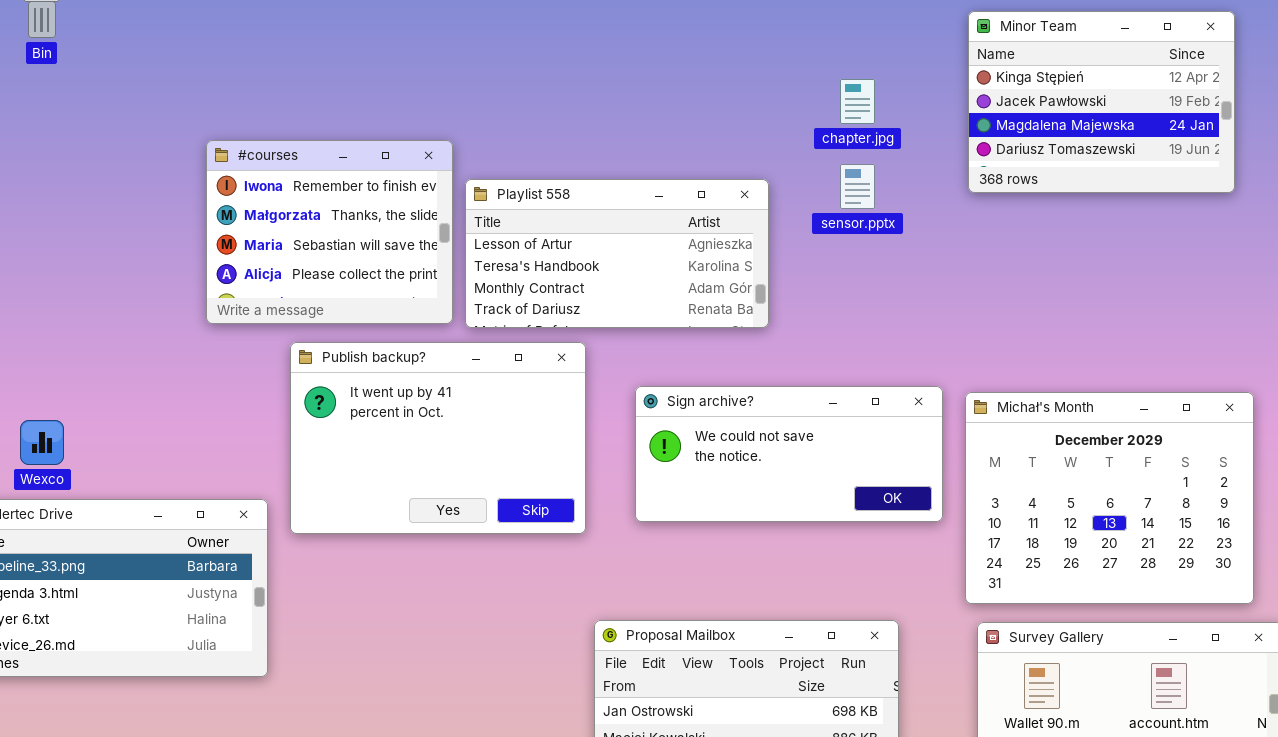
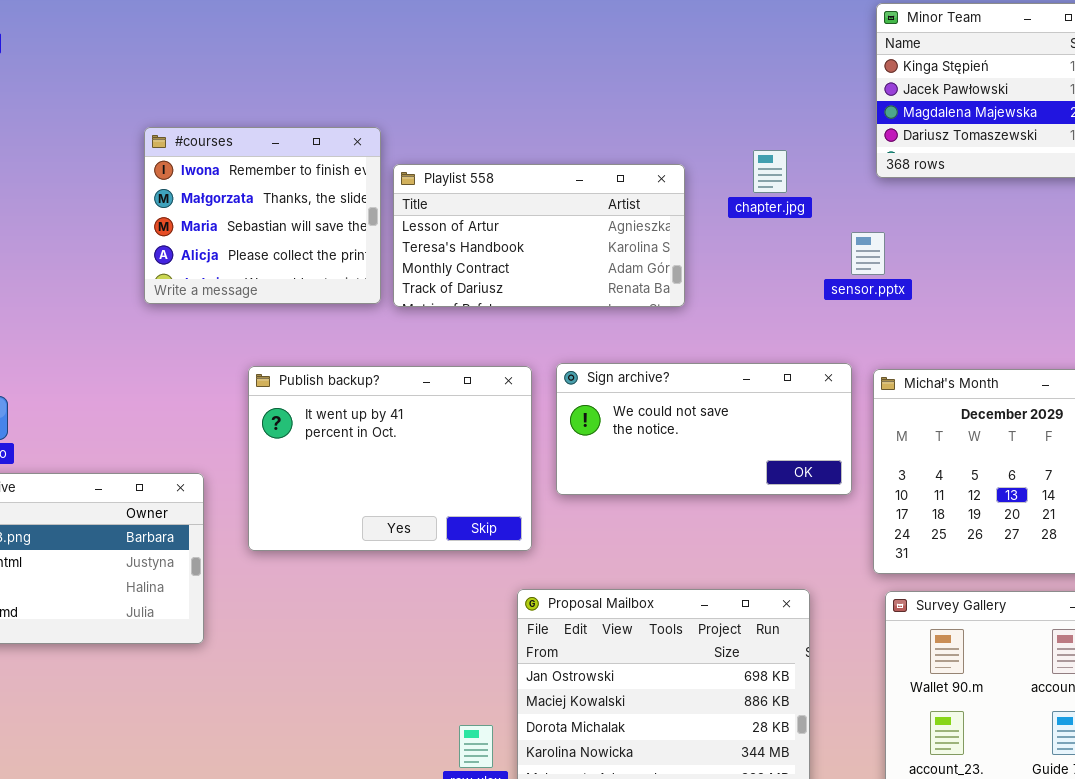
chapter.jpg: [840,79,875,124] -> [753,150,787,193], moved
sensor.pptx: [840,164,875,209] -> [851,232,885,275], moved
Publish backup?: [290,342,586,534] -> [248,366,532,551], moved

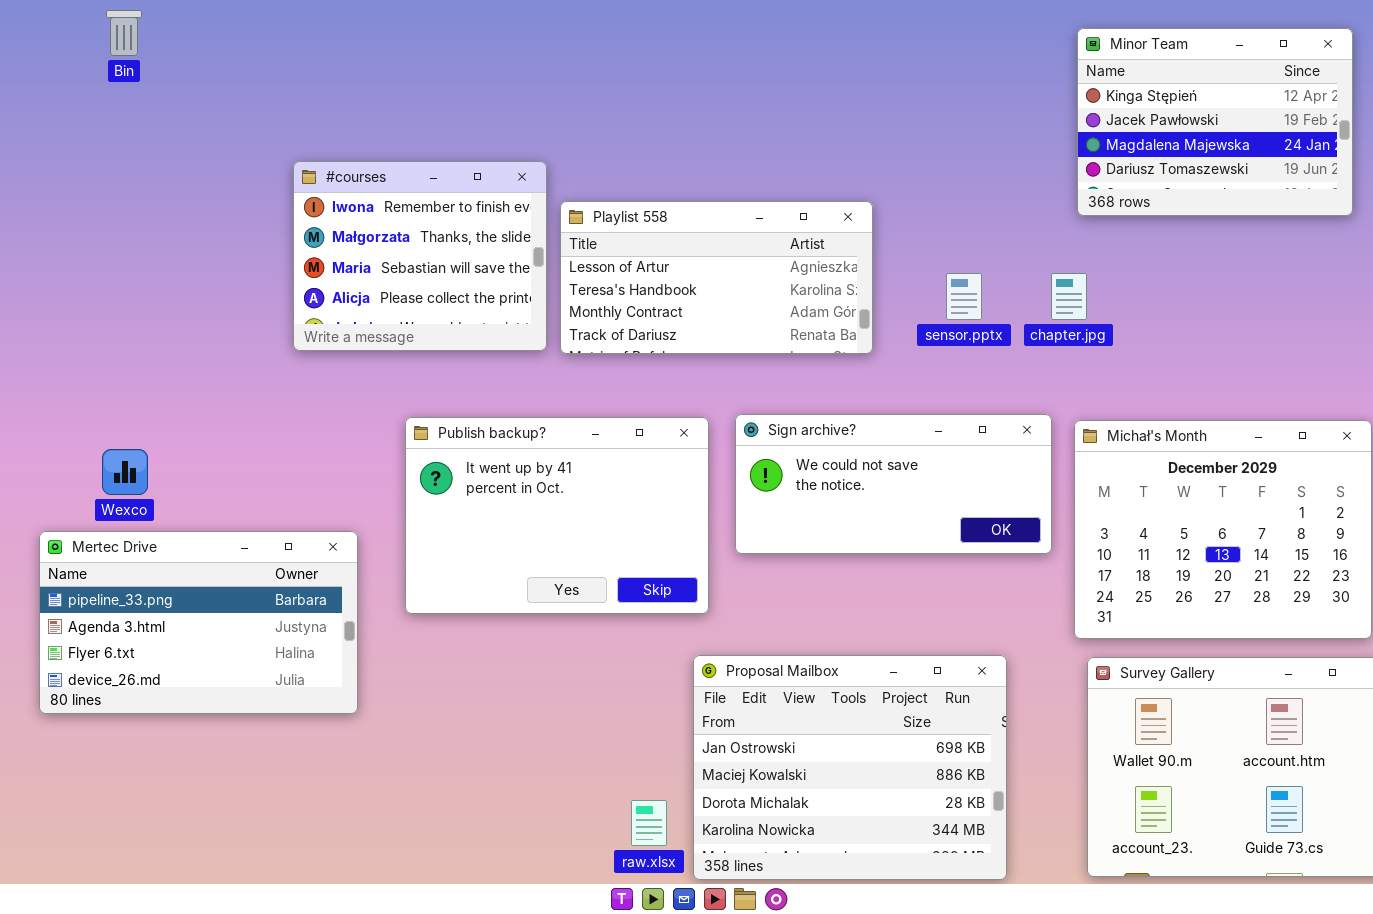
chapter.jpg: [753,150,787,193] -> [1051,273,1087,320], moved
sensor.pptx: [851,232,885,275] -> [946,273,982,320], moved

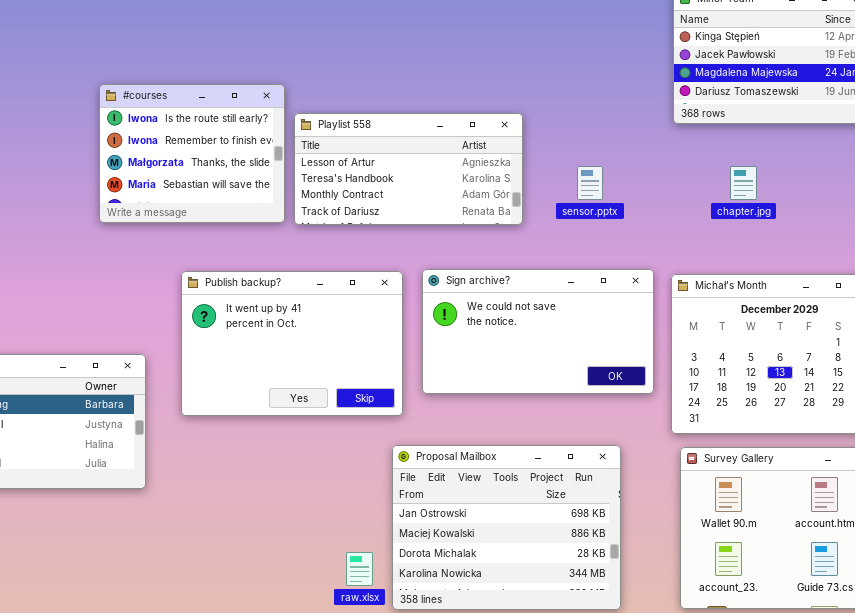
#courses: [293,161,547,351] -> [99,84,285,223], scrolled up 1 row
chapter.jpg: [1051,273,1087,320] -> [730,166,757,200], moved
Sign archive?: [735,414,1052,554] -> [422,269,654,394], resized

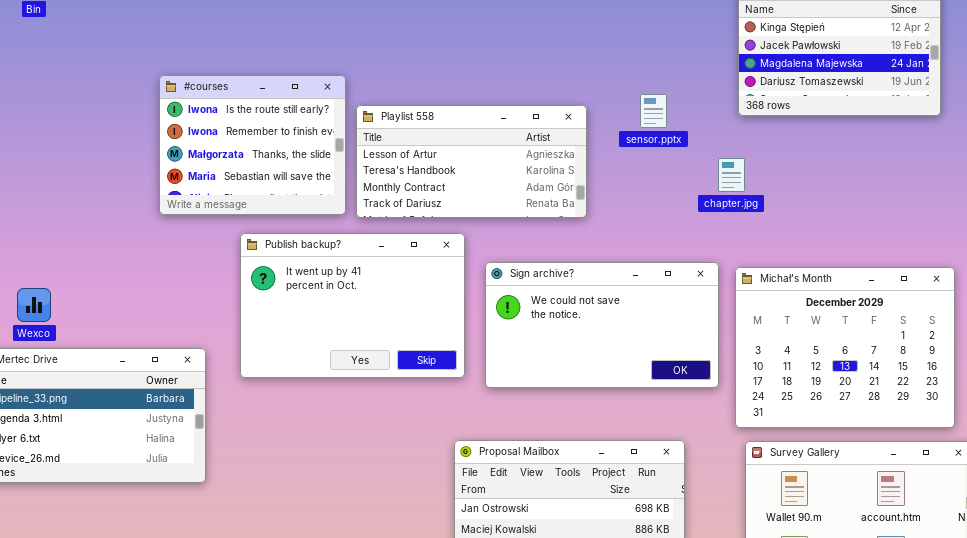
sensor.pptx: [577,166,603,200] -> [640,94,667,128], moved
chapter.jpg: [730,166,757,200] -> [718,158,745,192], moved
Publish backup?: [181,271,403,416] -> [240,233,465,378], moved

